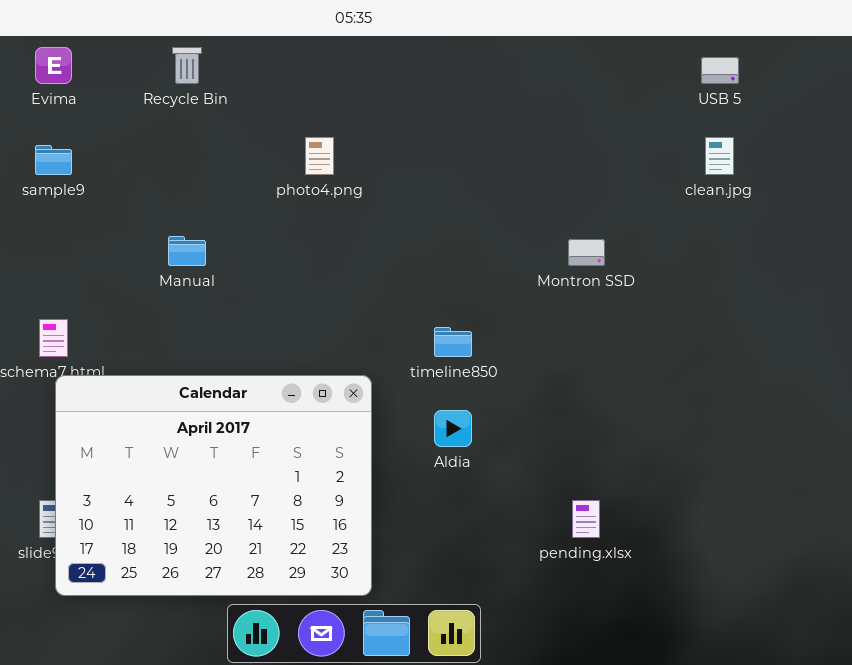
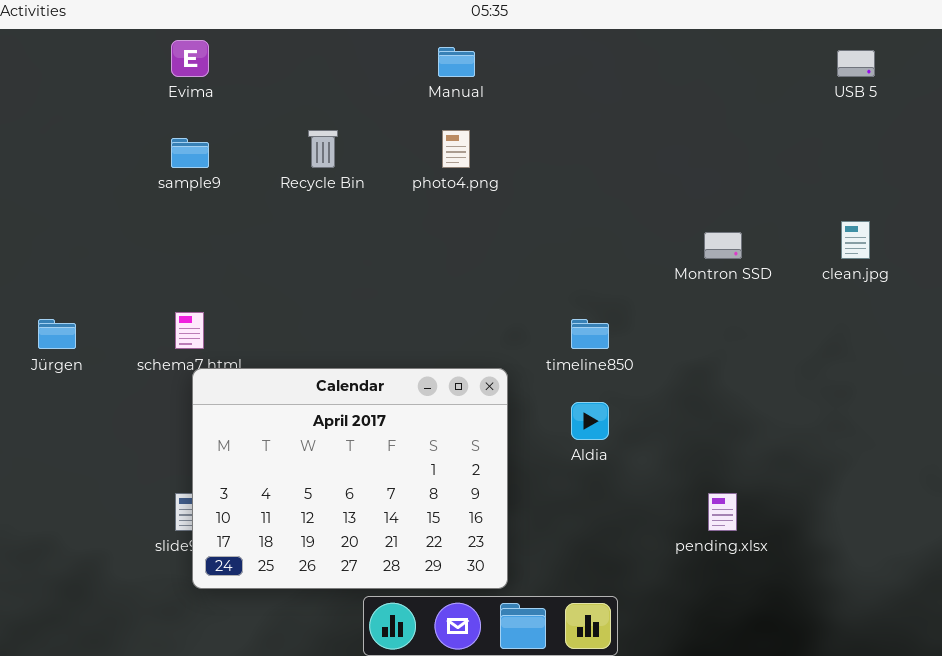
Recycle Bin: [172,47,202,84] -> [308,130,338,168], moved
clean.jpg: [705,137,734,175] -> [841,221,870,259], moved
Manual: [168,236,206,266] -> [438,47,475,77], moved

